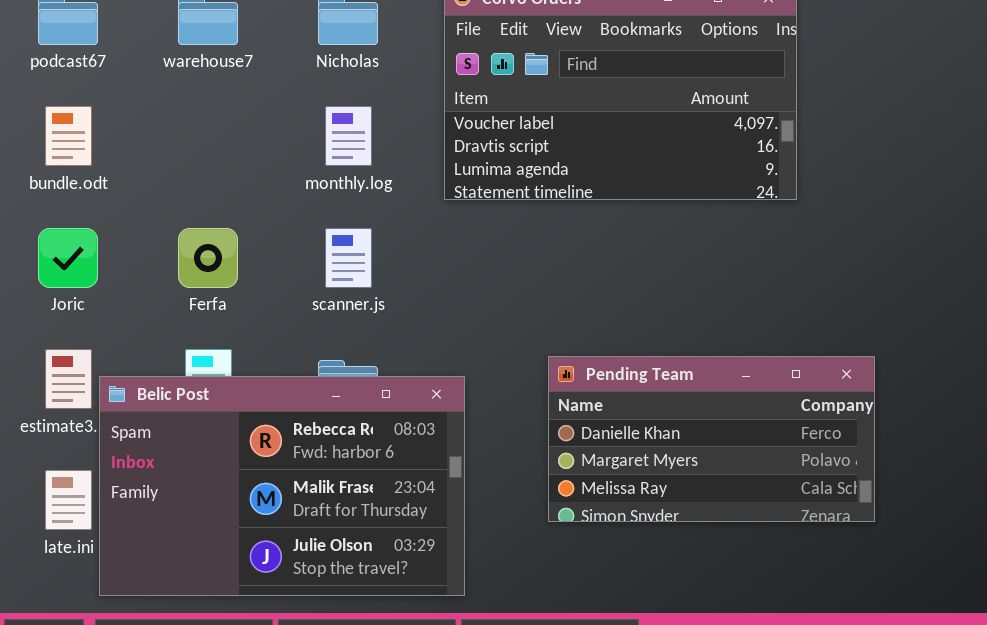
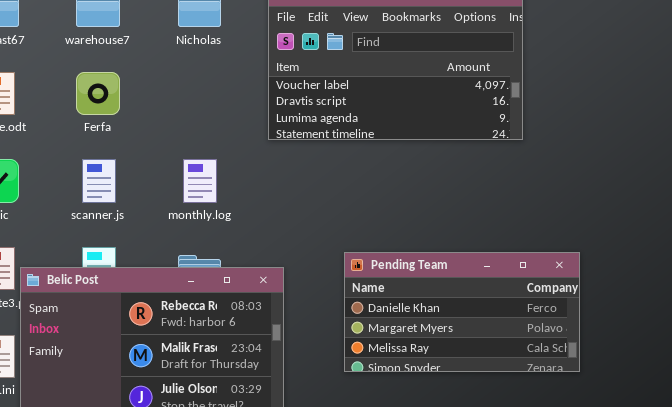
monthly.log: [325,106,372,166] -> [183,159,217,203], moved
Ferfa: [178,228,238,288] -> [76,72,120,115], moved
scanner.js: [325,228,372,288] -> [82,159,116,203], moved

